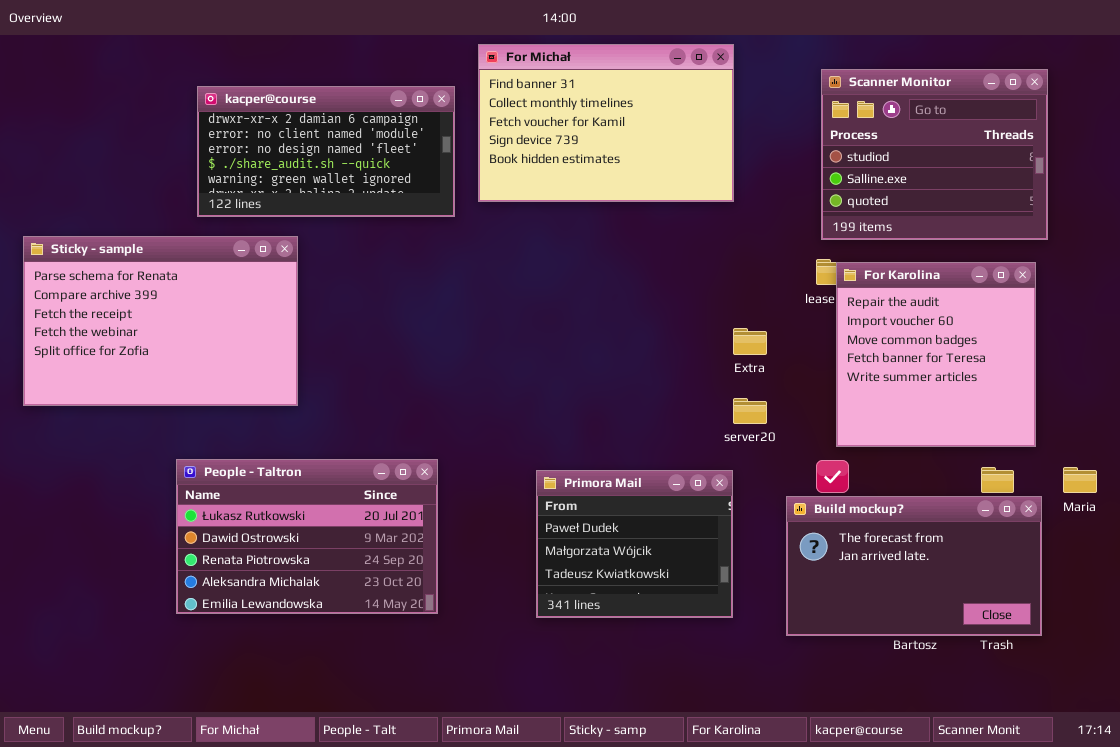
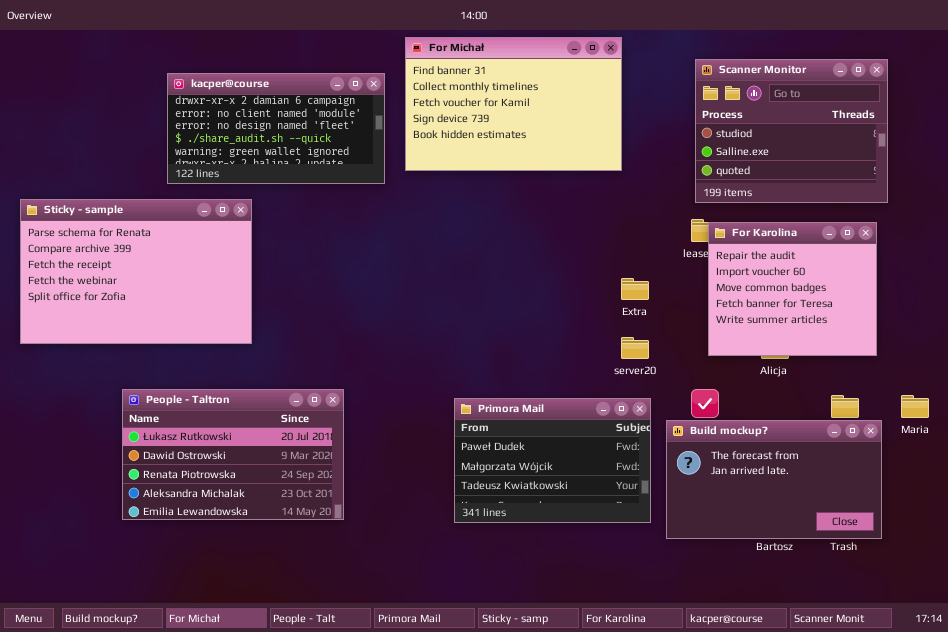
For Karolina: [836,262,1036,447] -> [708,222,877,356], resized
People - Taltron: [176,459,438,614] -> [122,389,344,520], moved
Primora Mail: [536,470,733,618] -> [454,398,651,523], resized

